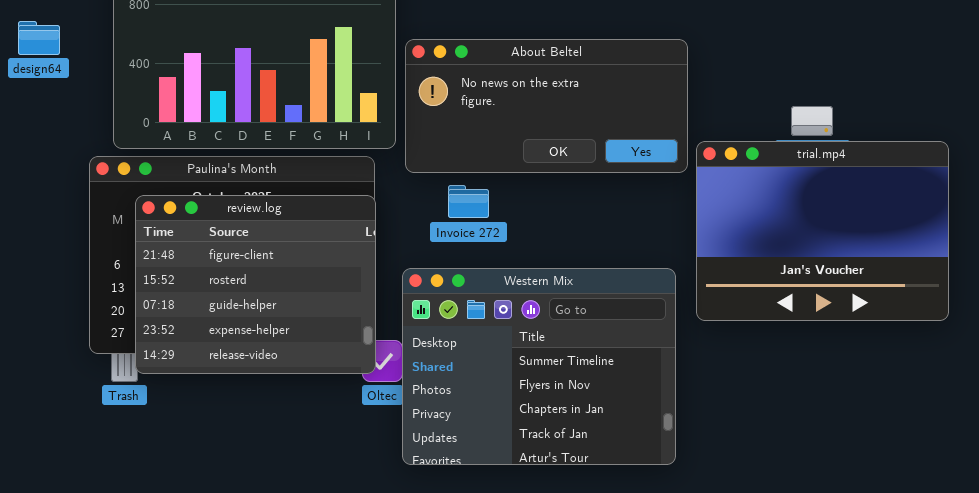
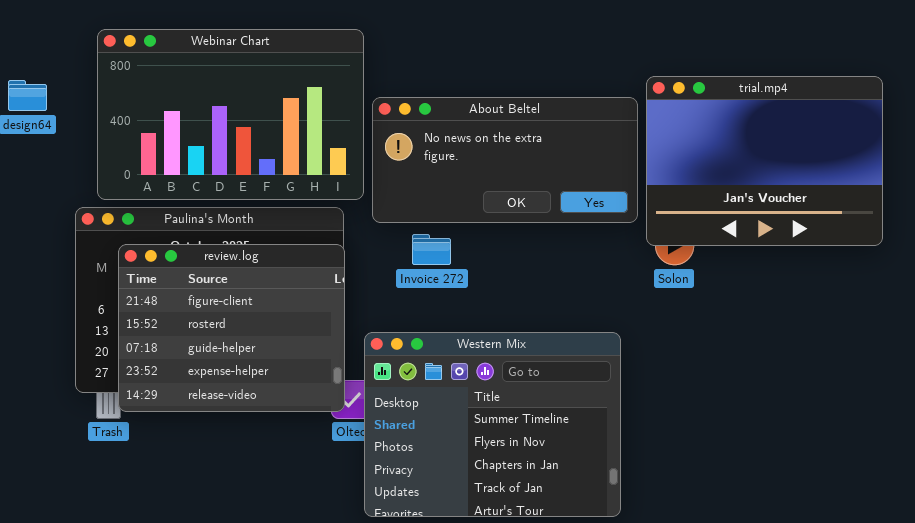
trial.mp4: [696,141,949,321] -> [646,76,883,246], moved
Western Mix: [402,268,676,465] -> [364,332,621,517], moved

